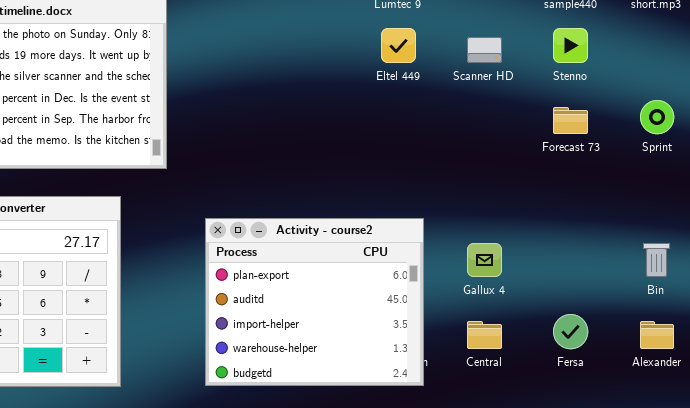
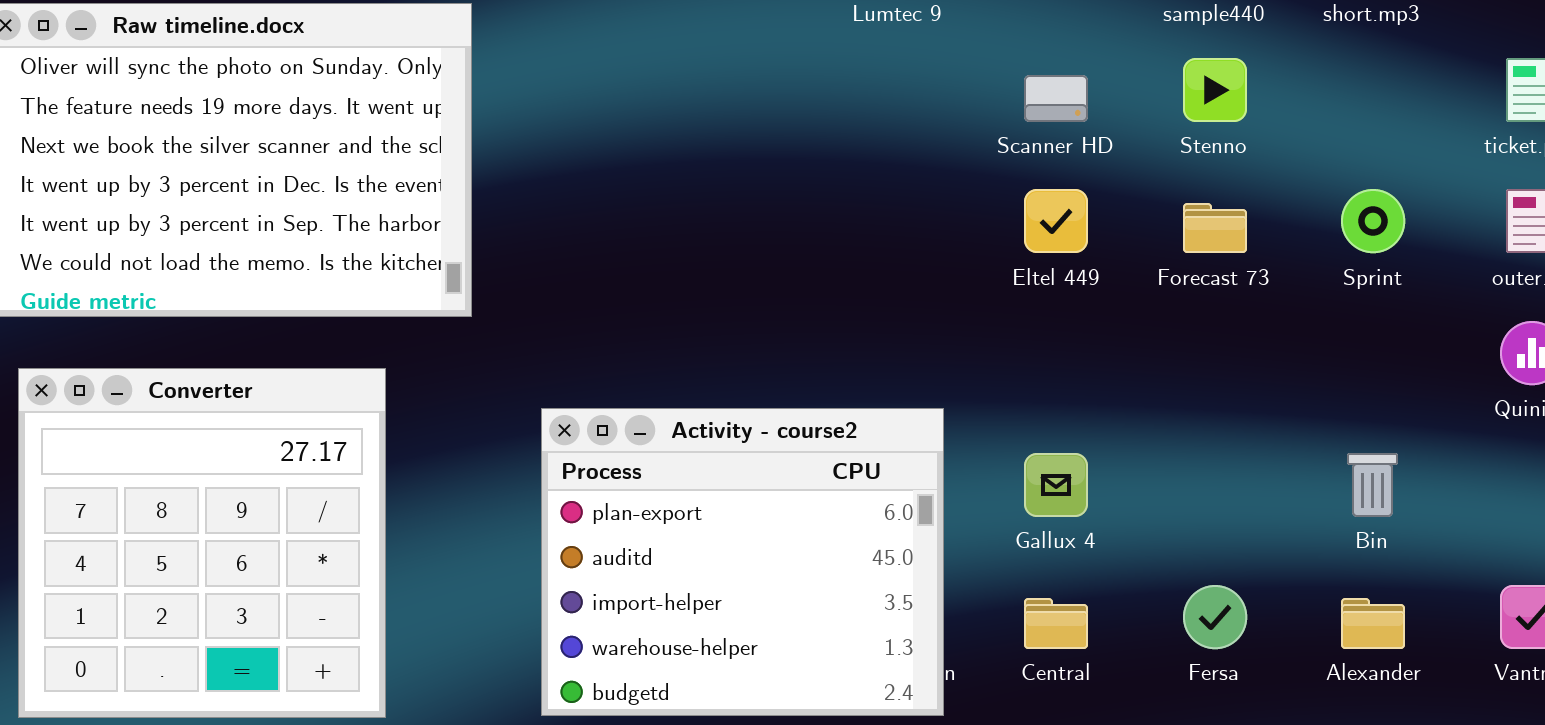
Eltel 449: [381,28,416,63] -> [1024,189,1088,253], moved

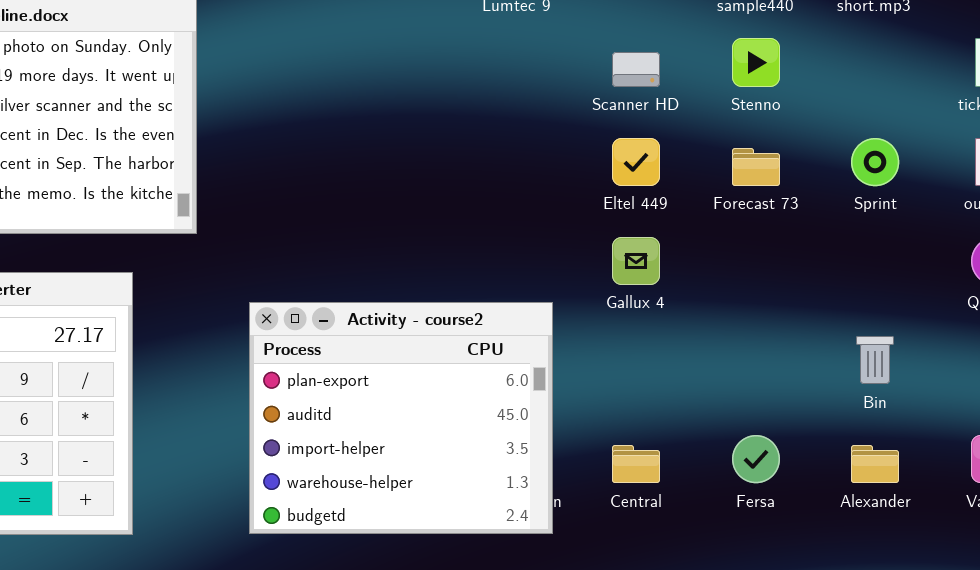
Gallux 4: [1024,453,1088,517] -> [612,237,660,285], moved

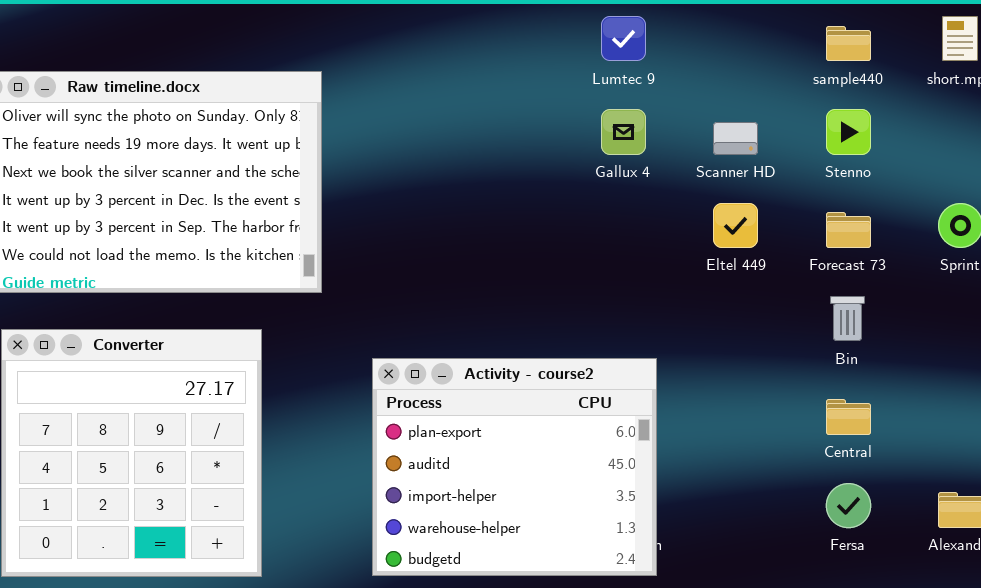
Gallux 4: [612,237,660,285] -> [601,109,646,155], moved
Bin: [856,336,894,384] -> [830,296,865,341], moved
Central: [612,445,660,483] -> [826,399,871,435], moved

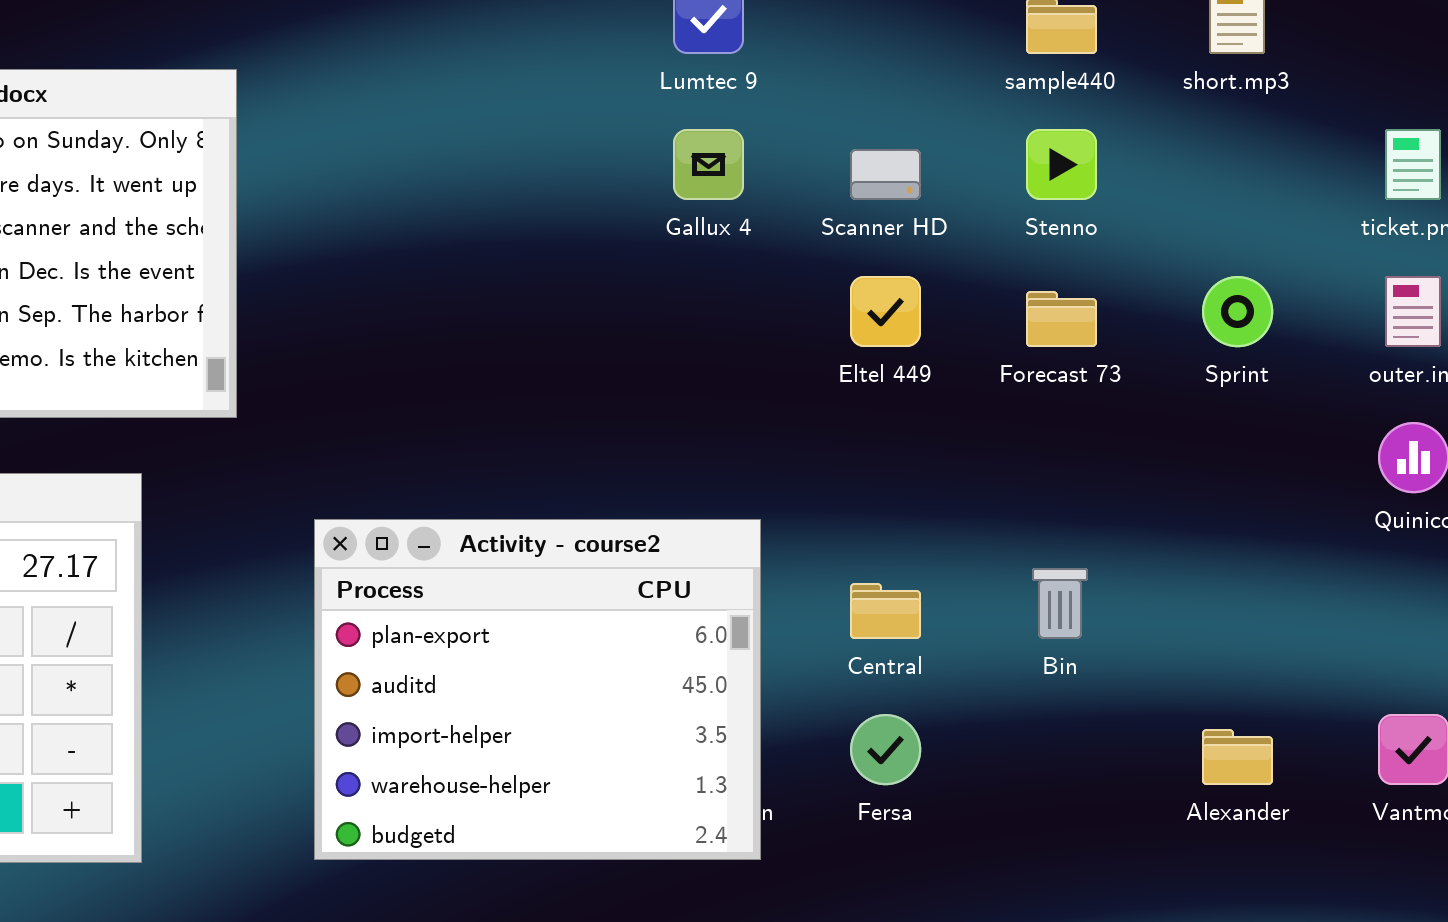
Bin: [830,296,865,341] -> [1032,568,1088,639], moved
Central: [826,399,871,435] -> [850,583,921,639], moved
Fersa: [826,483,871,528] -> [850,714,921,785], moved

